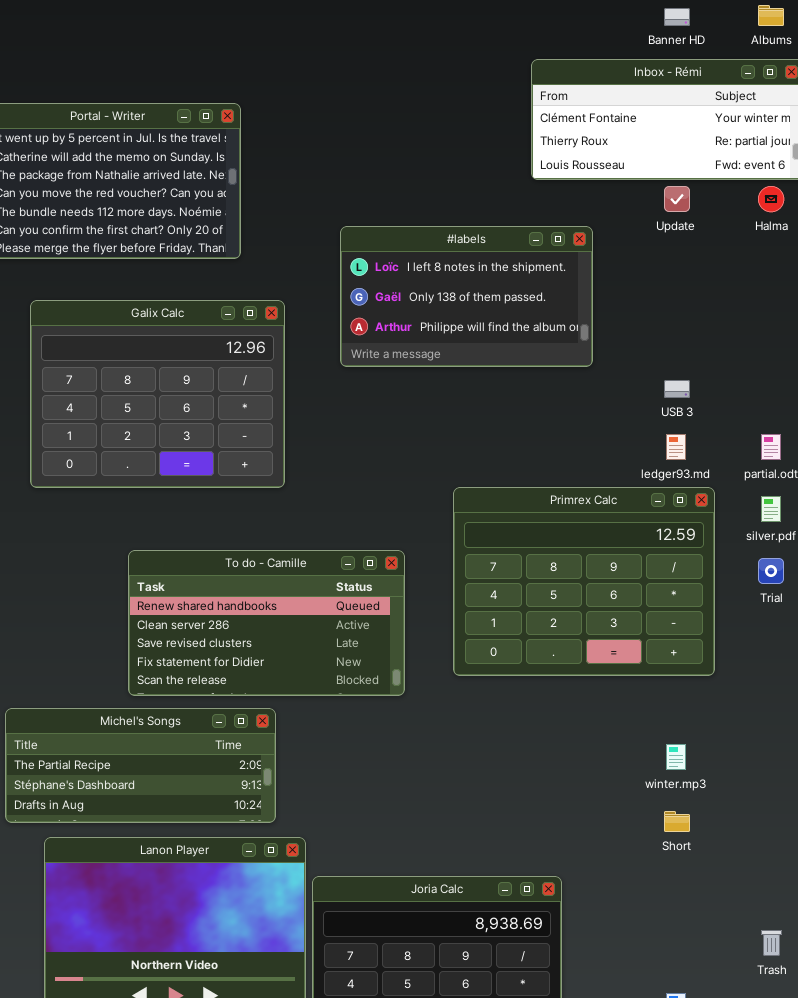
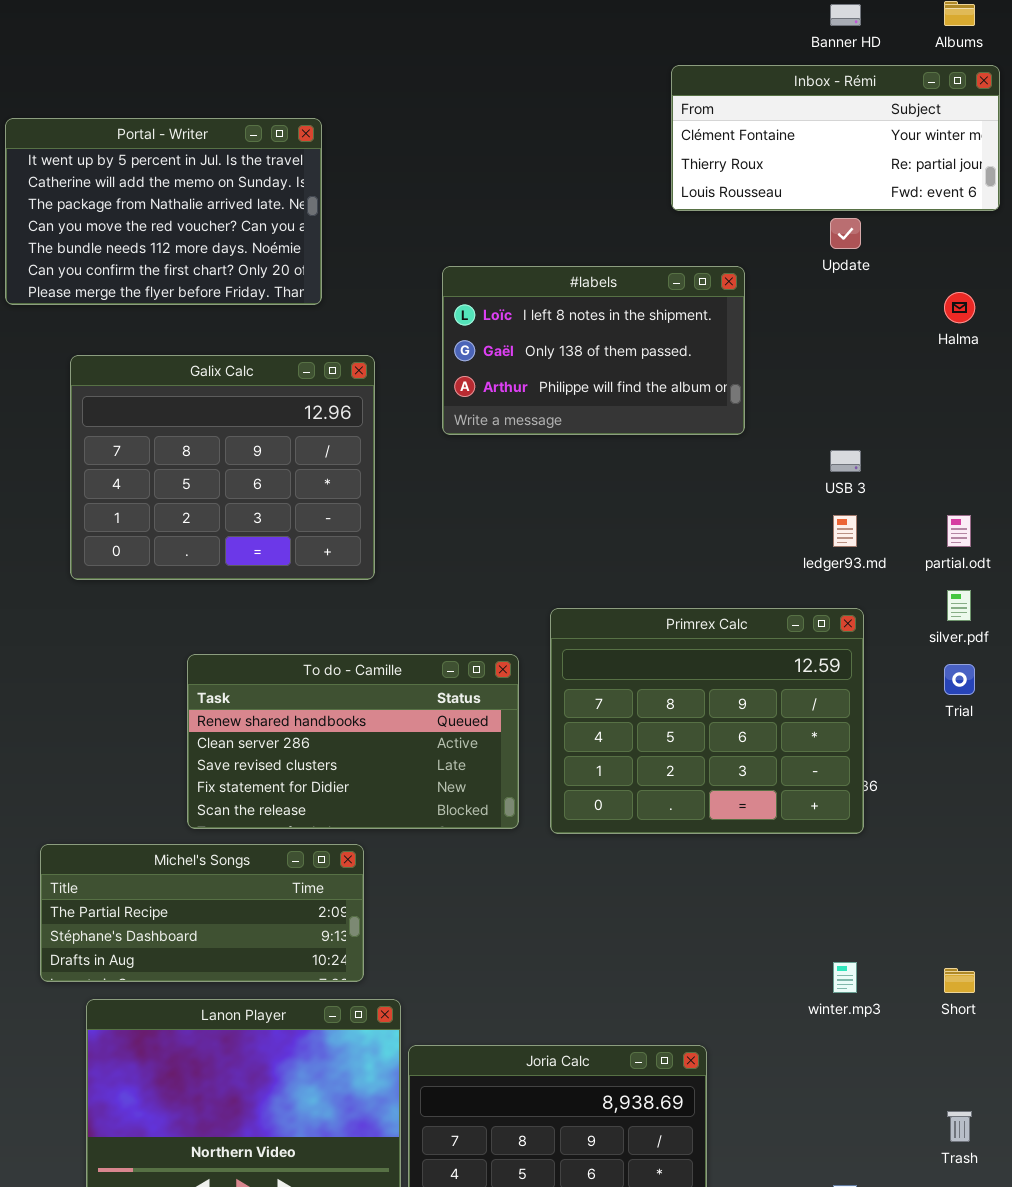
Halma: [758,186,784,212] -> [944,292,975,323], moved
Primrex Calc: [453,487,715,676] -> [550,608,864,834], moved
winter.mp3: [666,744,686,770] -> [833,962,857,993], moved
Short: [664,811,690,832] -> [944,968,975,993], moved

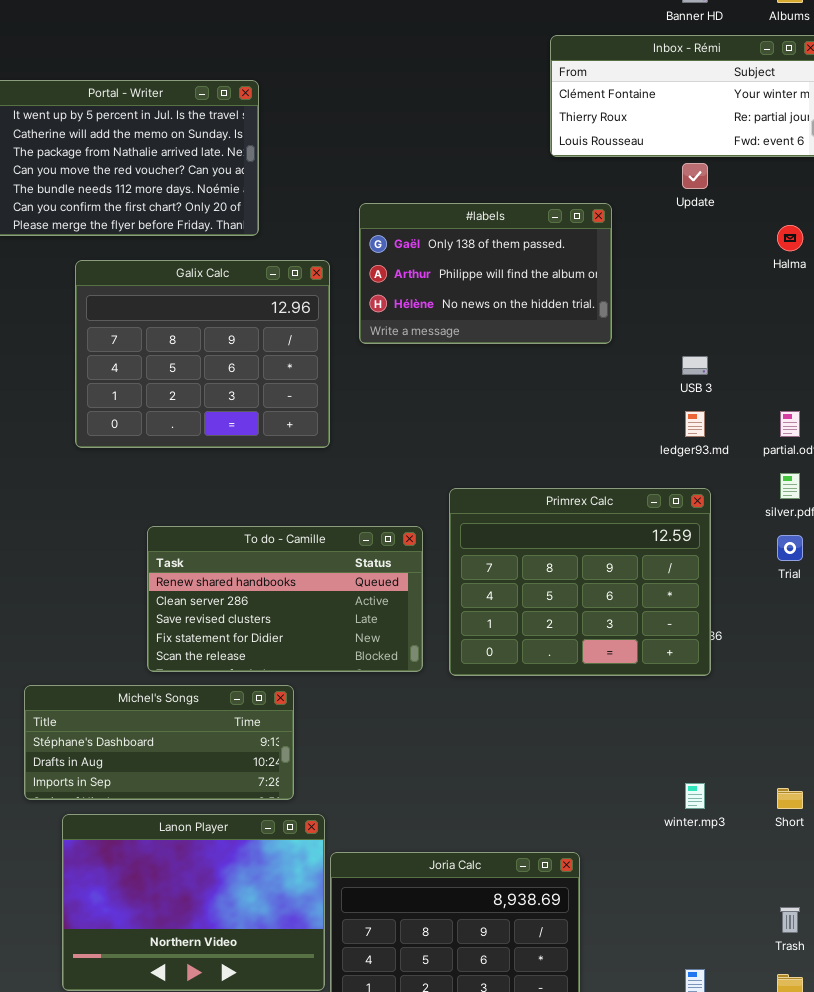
#labels: [442,266,745,435] -> [359,203,612,344], scrolled down 1 row
Galix Calc: [70,355,375,580] -> [75,260,330,448], moved
Michel's Songs: [40,844,364,982] -> [24,685,294,800], scrolled down 1 row

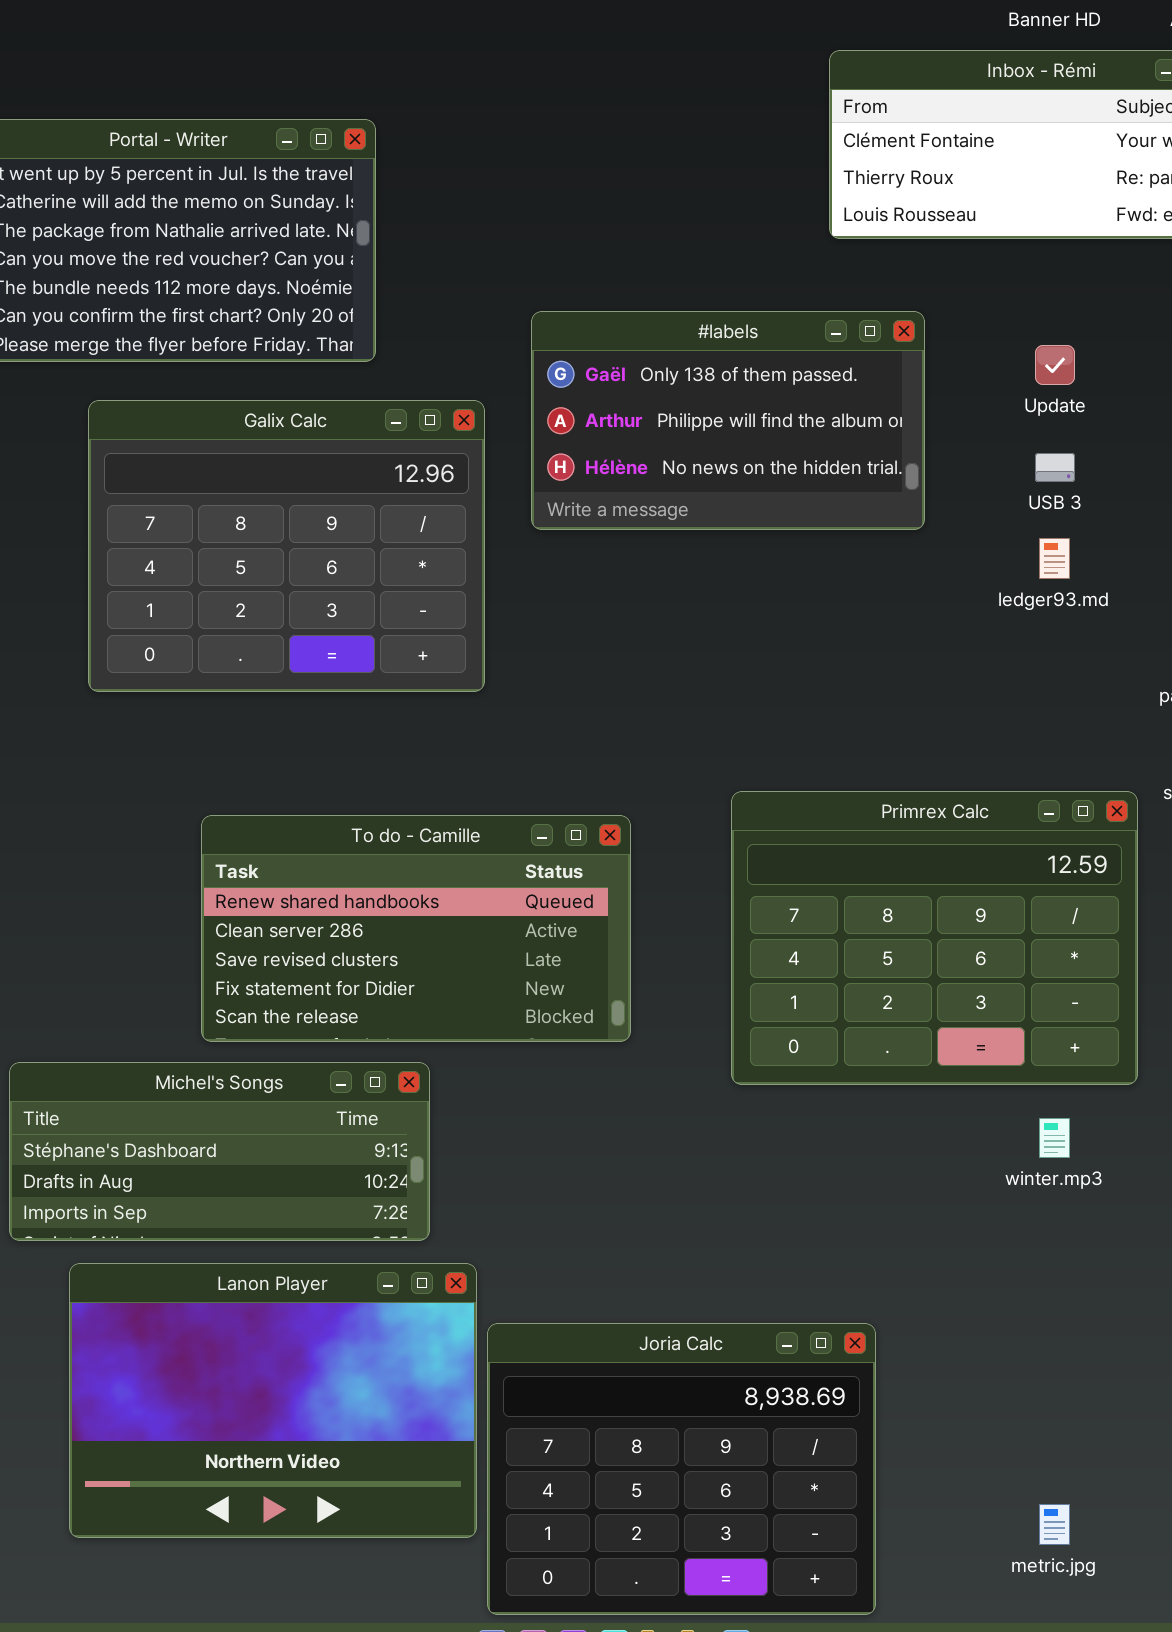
Update: [682,163,708,189] -> [1035,345,1075,385], moved
USB 3: [682,356,708,375] -> [1035,453,1075,482], moved
ledger93.md: [685,411,705,437] -> [1039,538,1070,579], moved
Primrex Calc: [449,488,711,676] -> [731,791,1138,1085], moved
winter.mp3: [685,783,705,809] -> [1039,1118,1070,1158], moved

